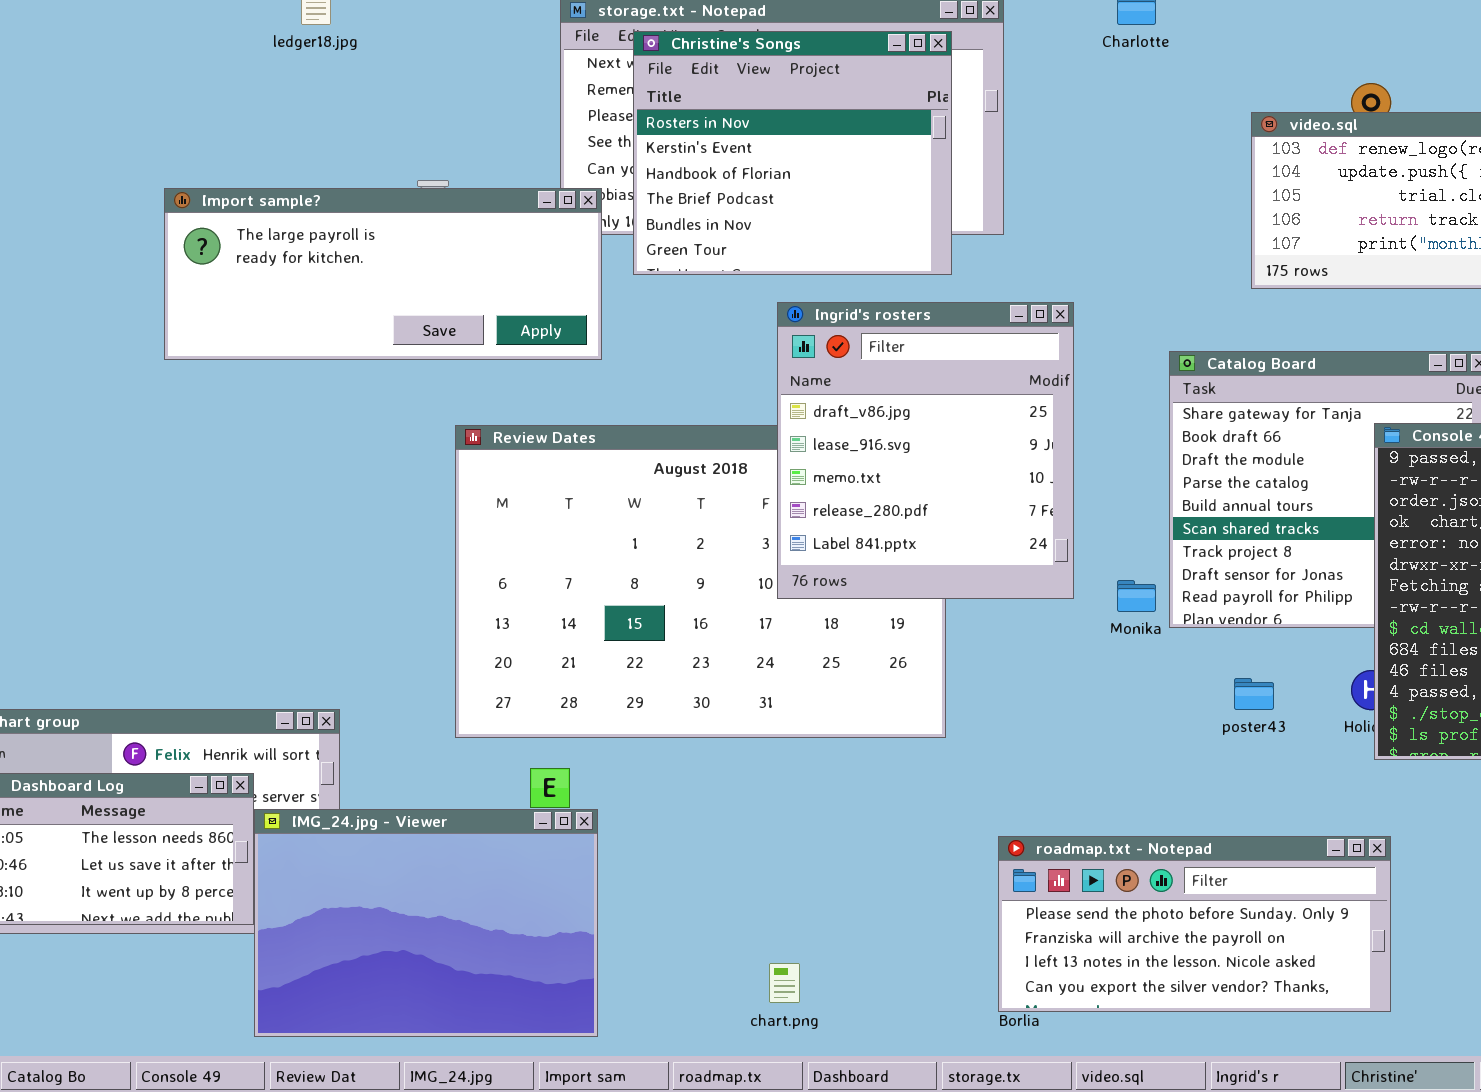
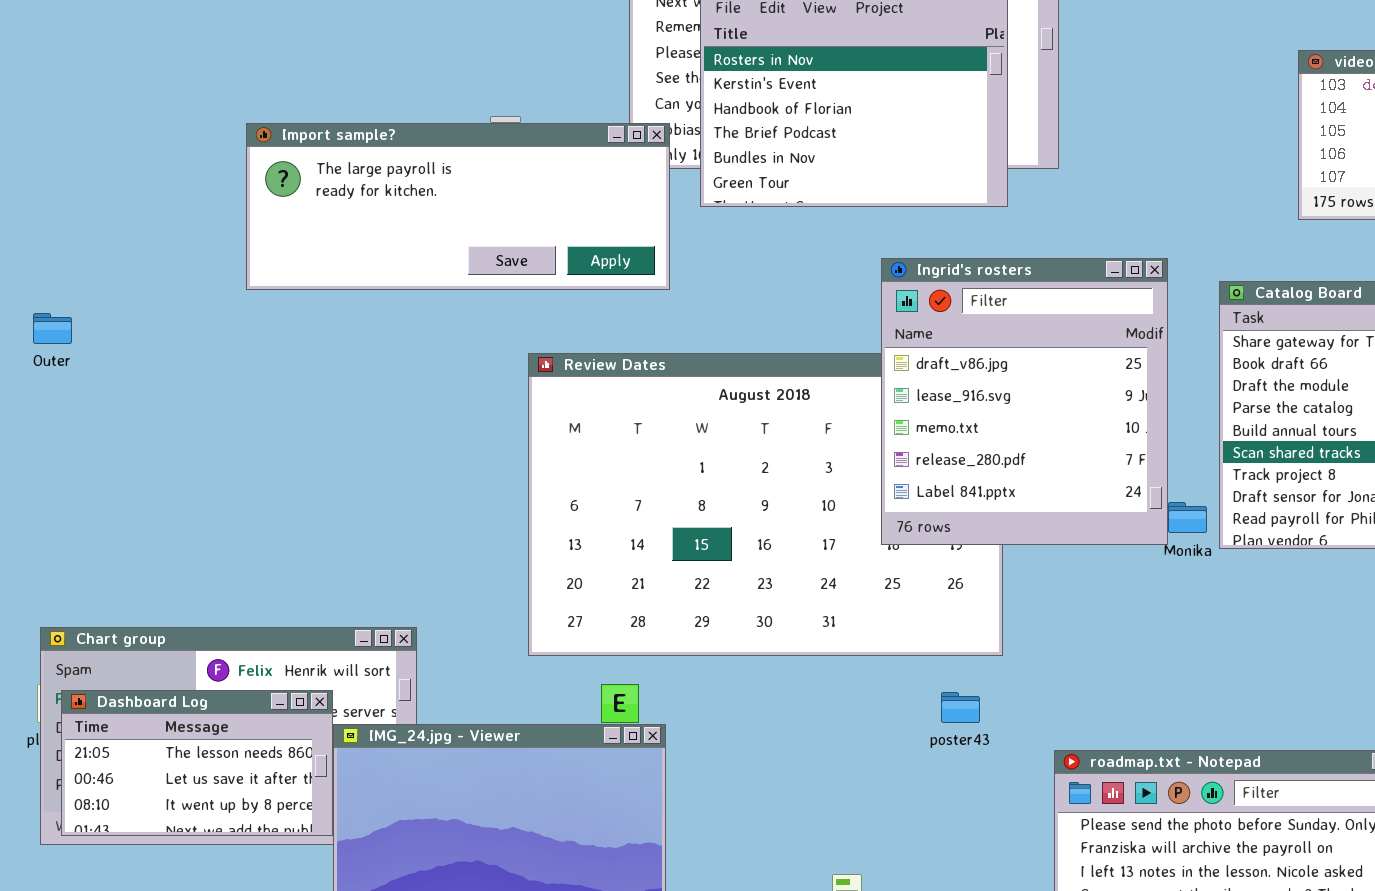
Ingrid's rosters: [777,302,1074,599] -> [881,258,1168,545], moved
poster43: [1234,678,1274,710] -> [941,692,980,723], moved

